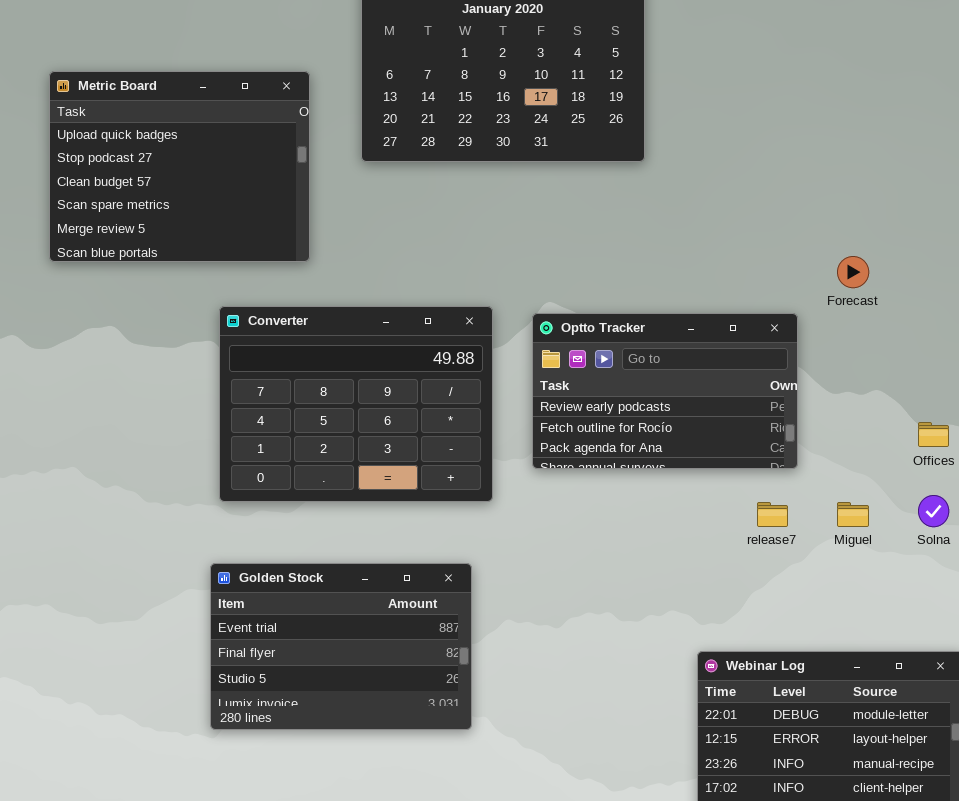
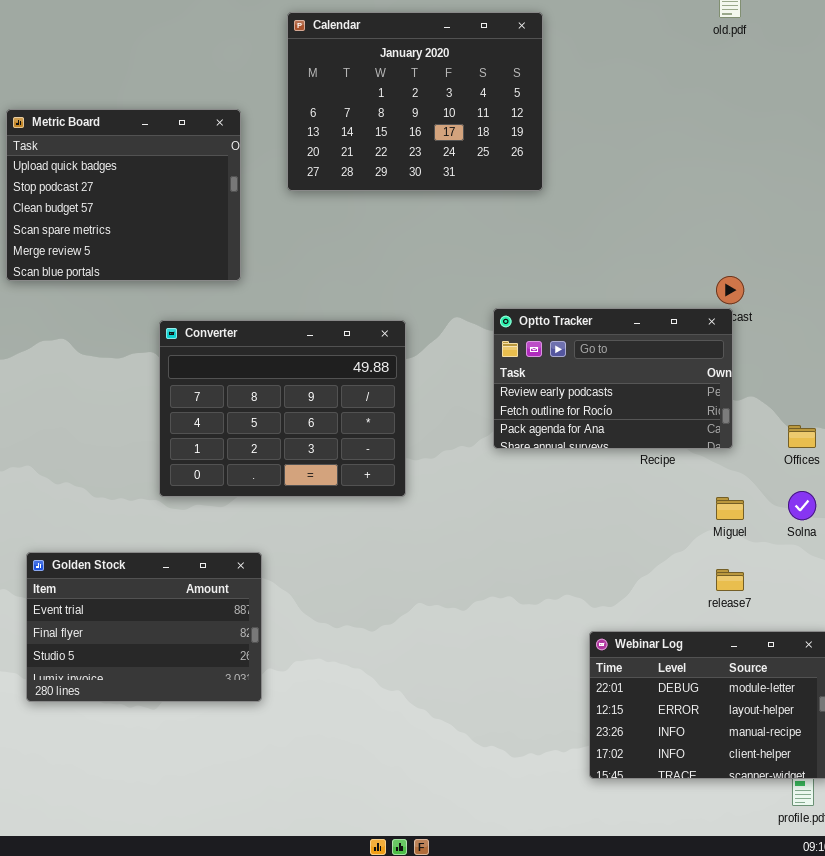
Optto Tracker: [532,313,798,469] -> [493,308,733,449], moved
release7: [757,502,788,527] -> [716,569,744,591], moved
Golden Stock: [210,563,472,730] -> [26,552,262,702], moved

